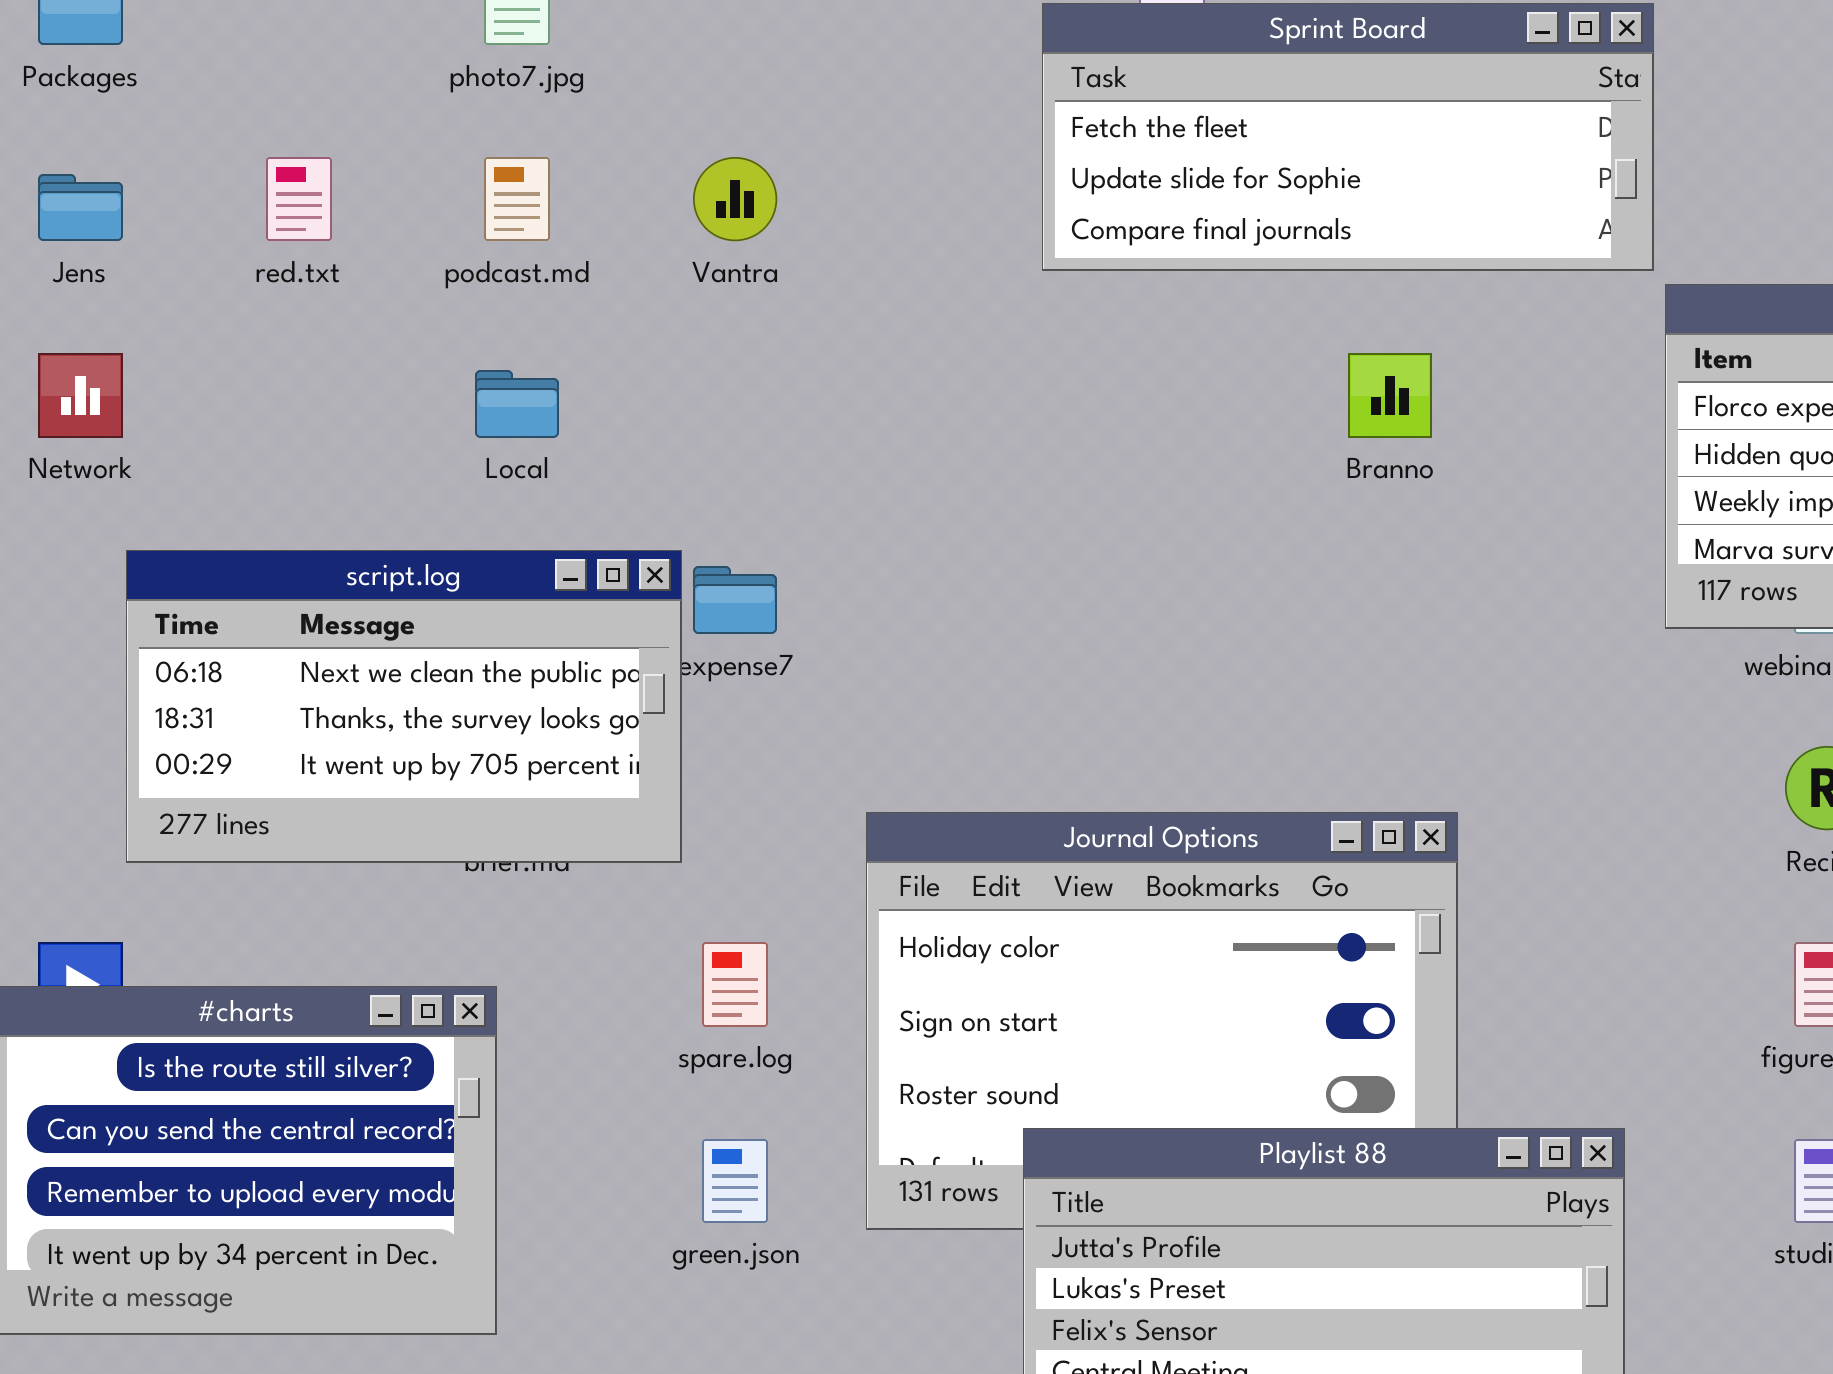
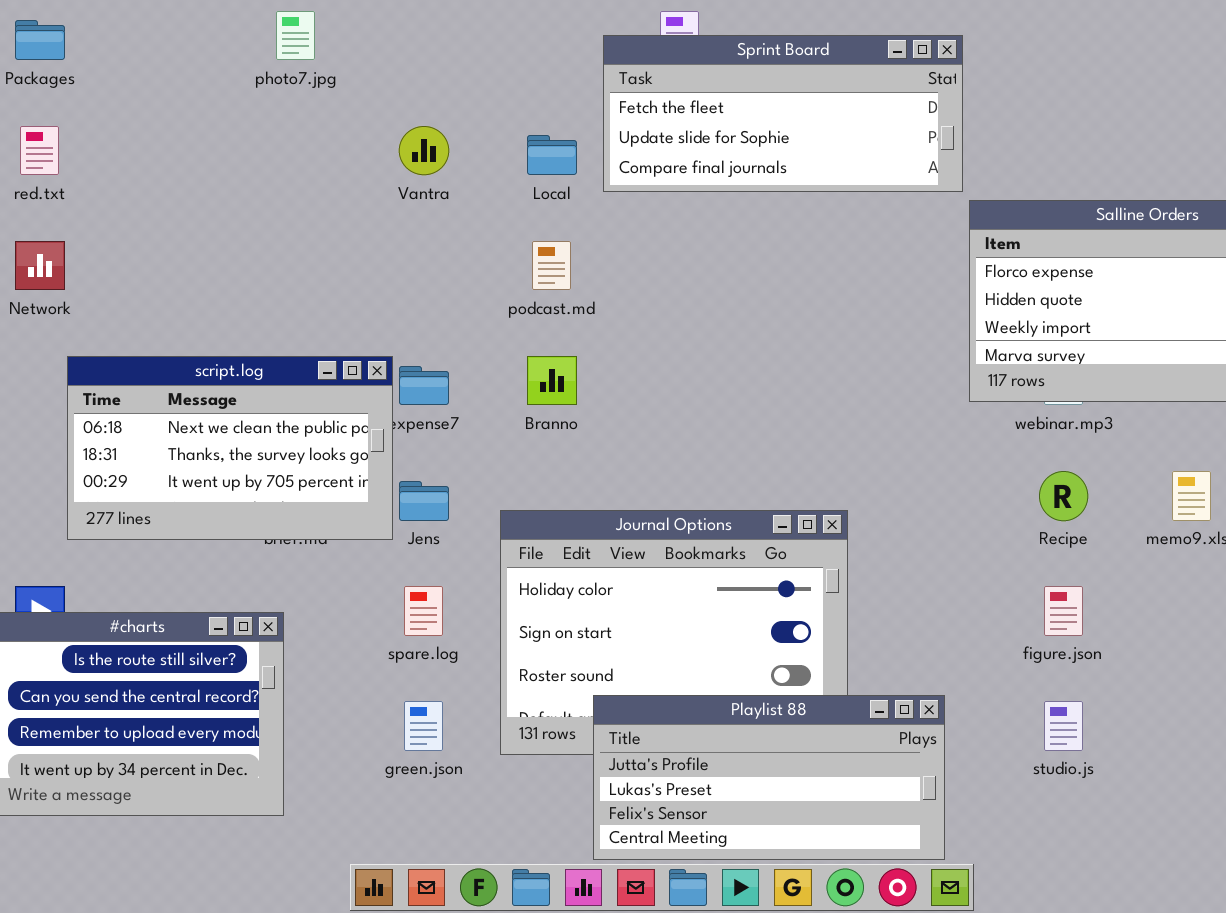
red.txt: [266,157,332,241] -> [20,126,59,175], moved
podcast.md: [484,157,550,241] -> [532,241,571,290], moved
Jens: [38,174,123,241] -> [399,481,449,521], moved
Branno: [1348,353,1432,438] -> [527,356,577,405], moved
Local: [475,370,559,438] -> [527,135,577,175], moved

